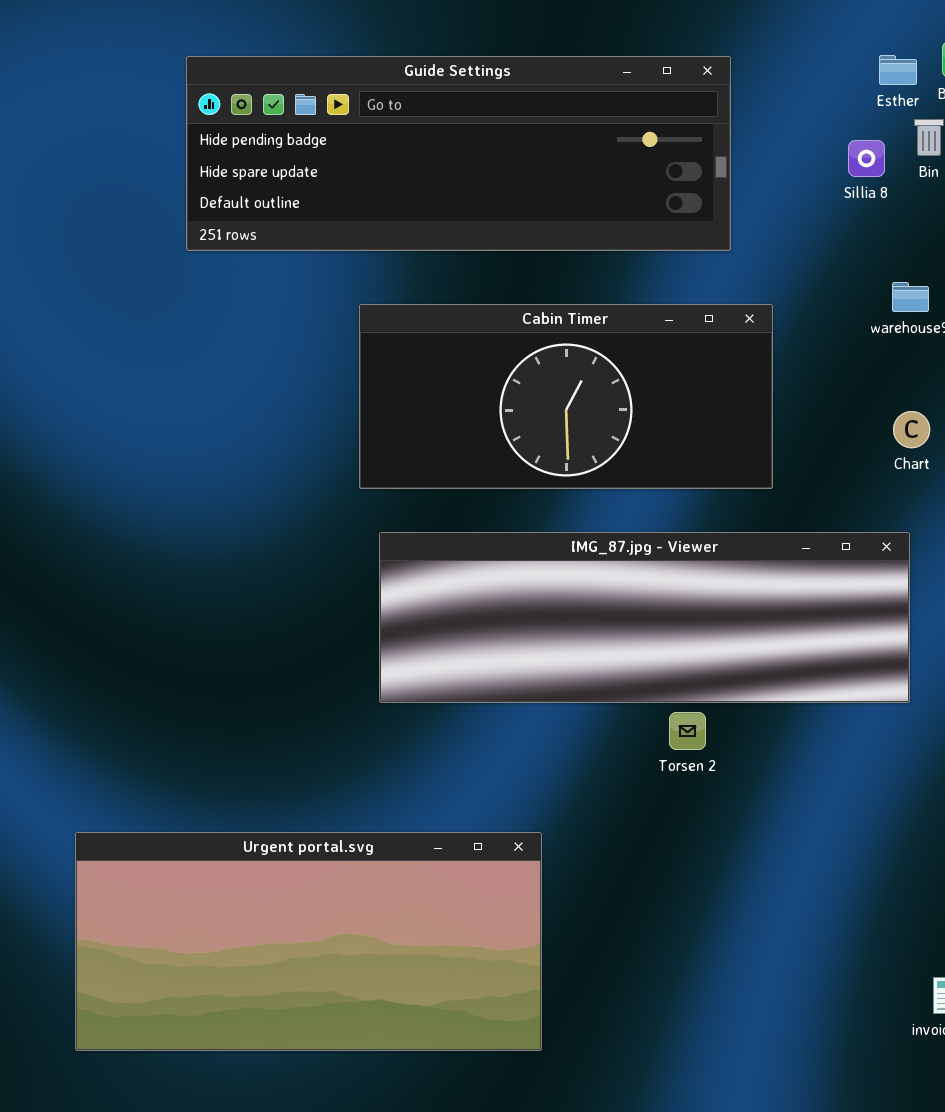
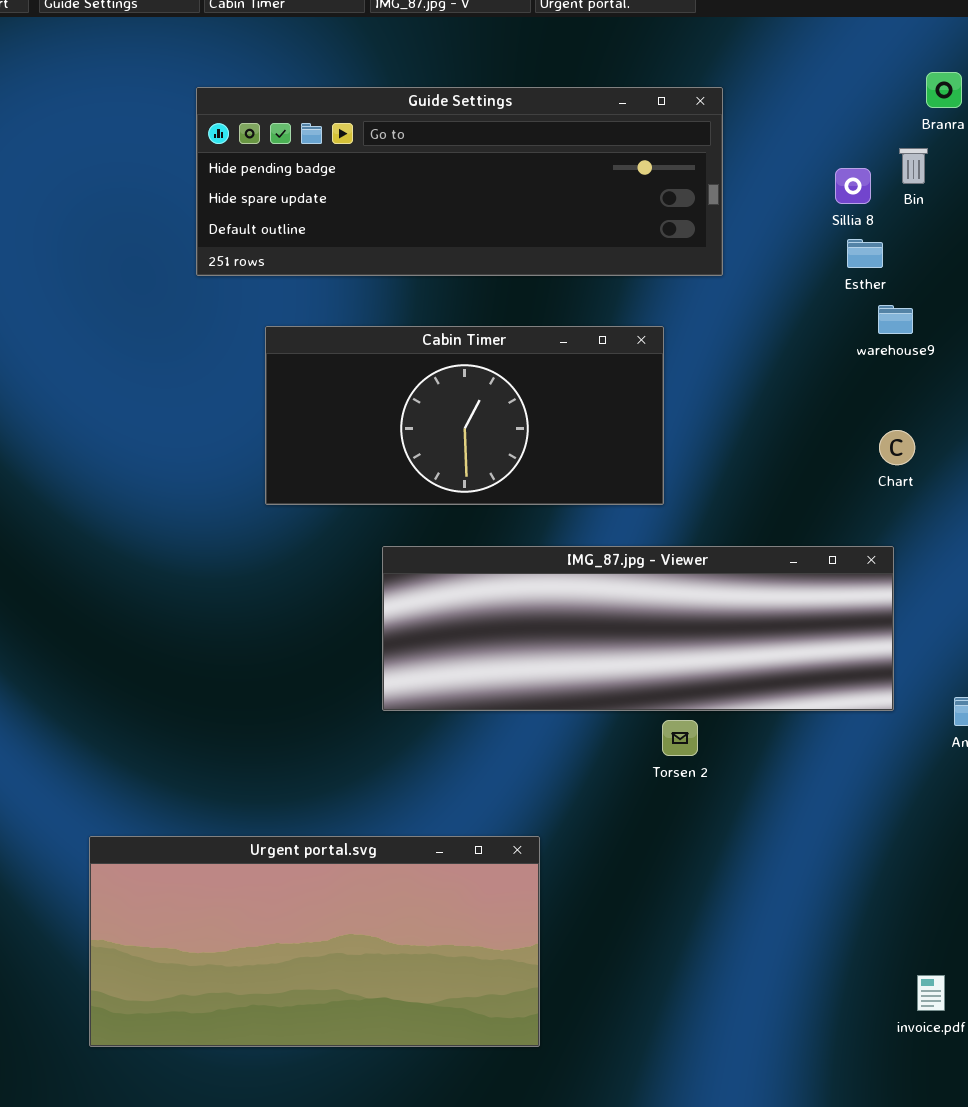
Esther: [879,55,917,85] -> [847,239,883,268], moved
Cabin Timer: [359,304,773,489] -> [265,326,664,505], moved

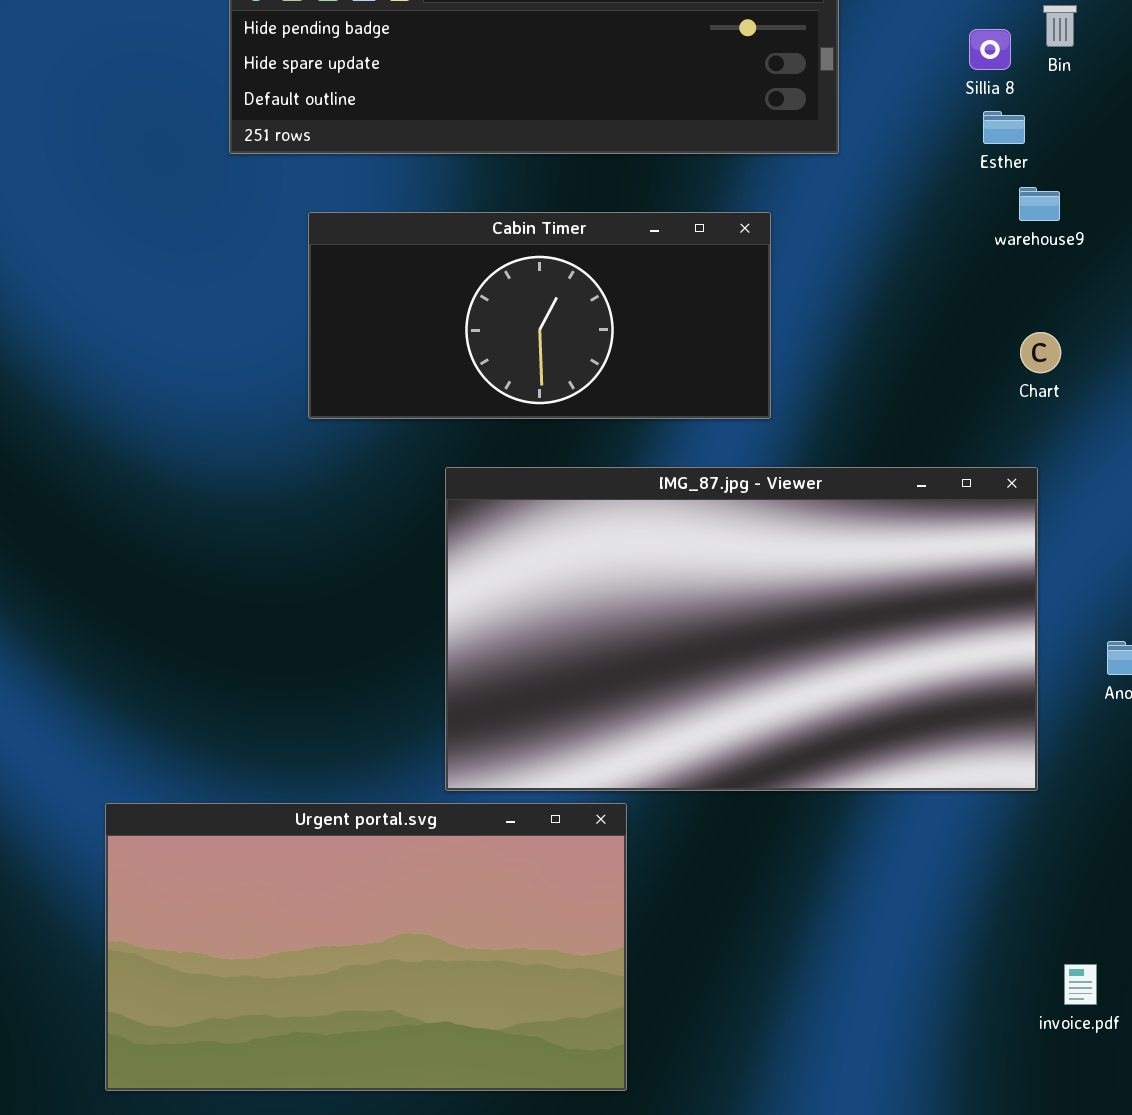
IMG_87.jpg - Viewer: [382,546,894,711] -> [445,467,1038,791], resized
Urgent portal.svg: [89,836,540,1047] -> [105,803,627,1091], resized

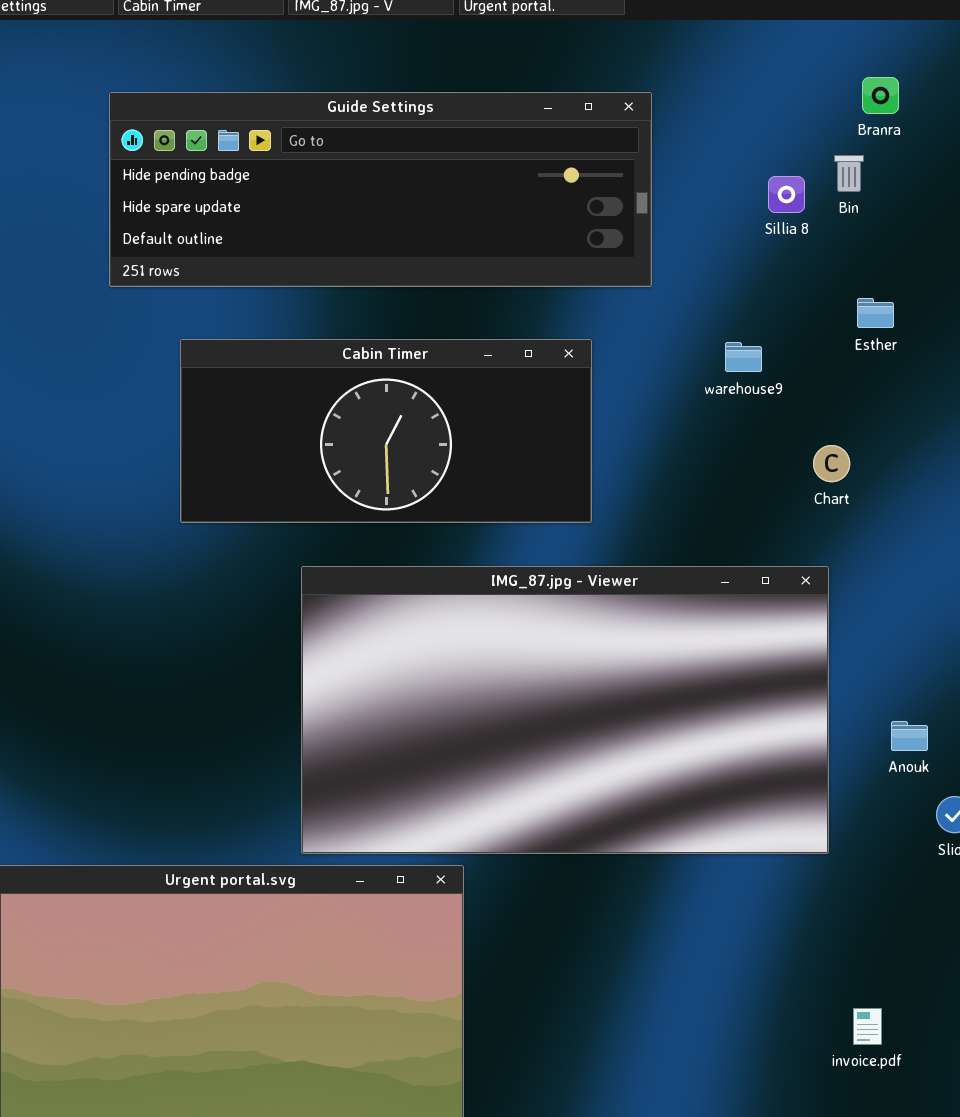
Esther: [983,111,1025,144] -> [857,298,894,328], moved
warehouse9: [1019,187,1060,221] -> [725,342,762,372], moved

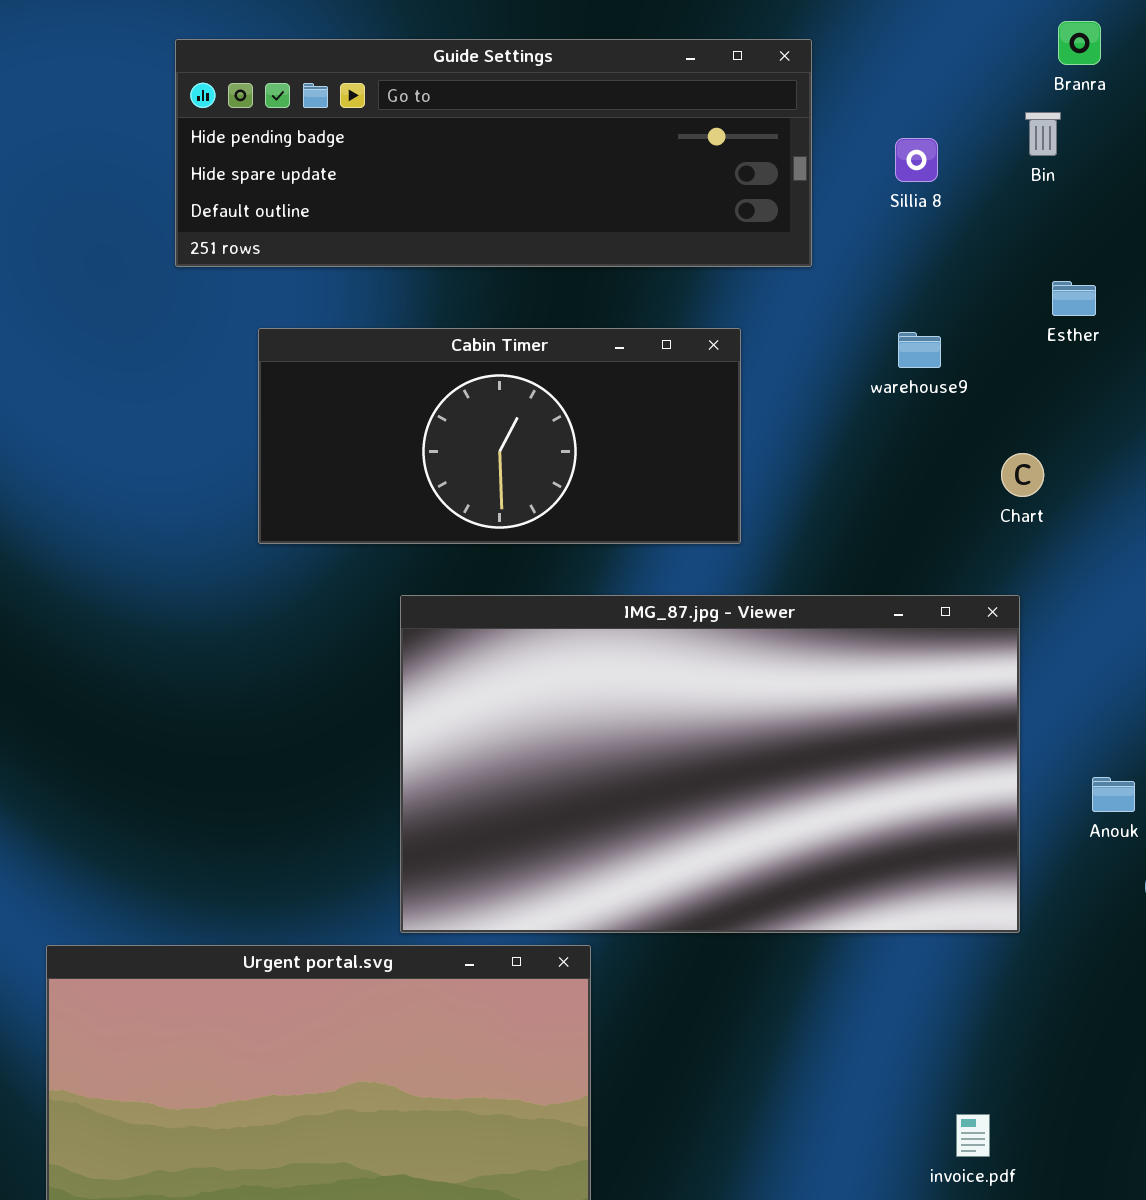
Sillia 8: [768,176,805,213] -> [895,138,938,182], moved
invoice.pdf: [853,1008,882,1045] -> [956,1114,990,1157], moved

